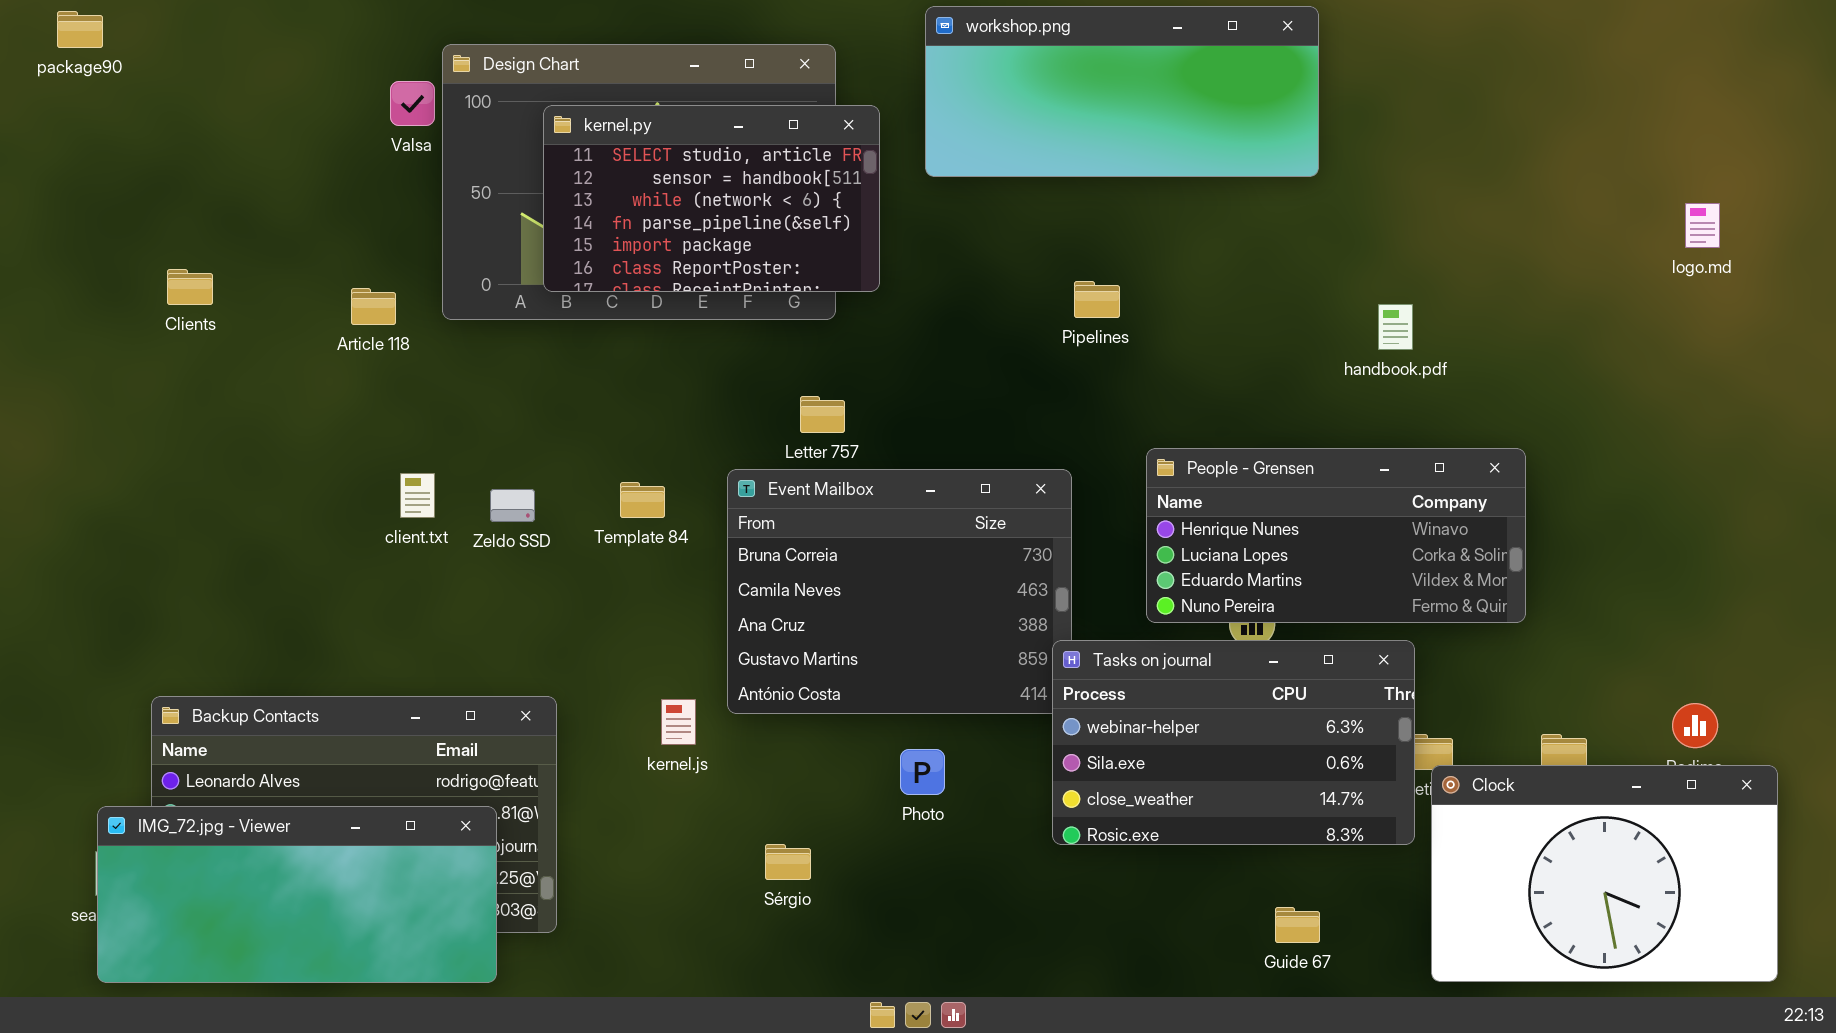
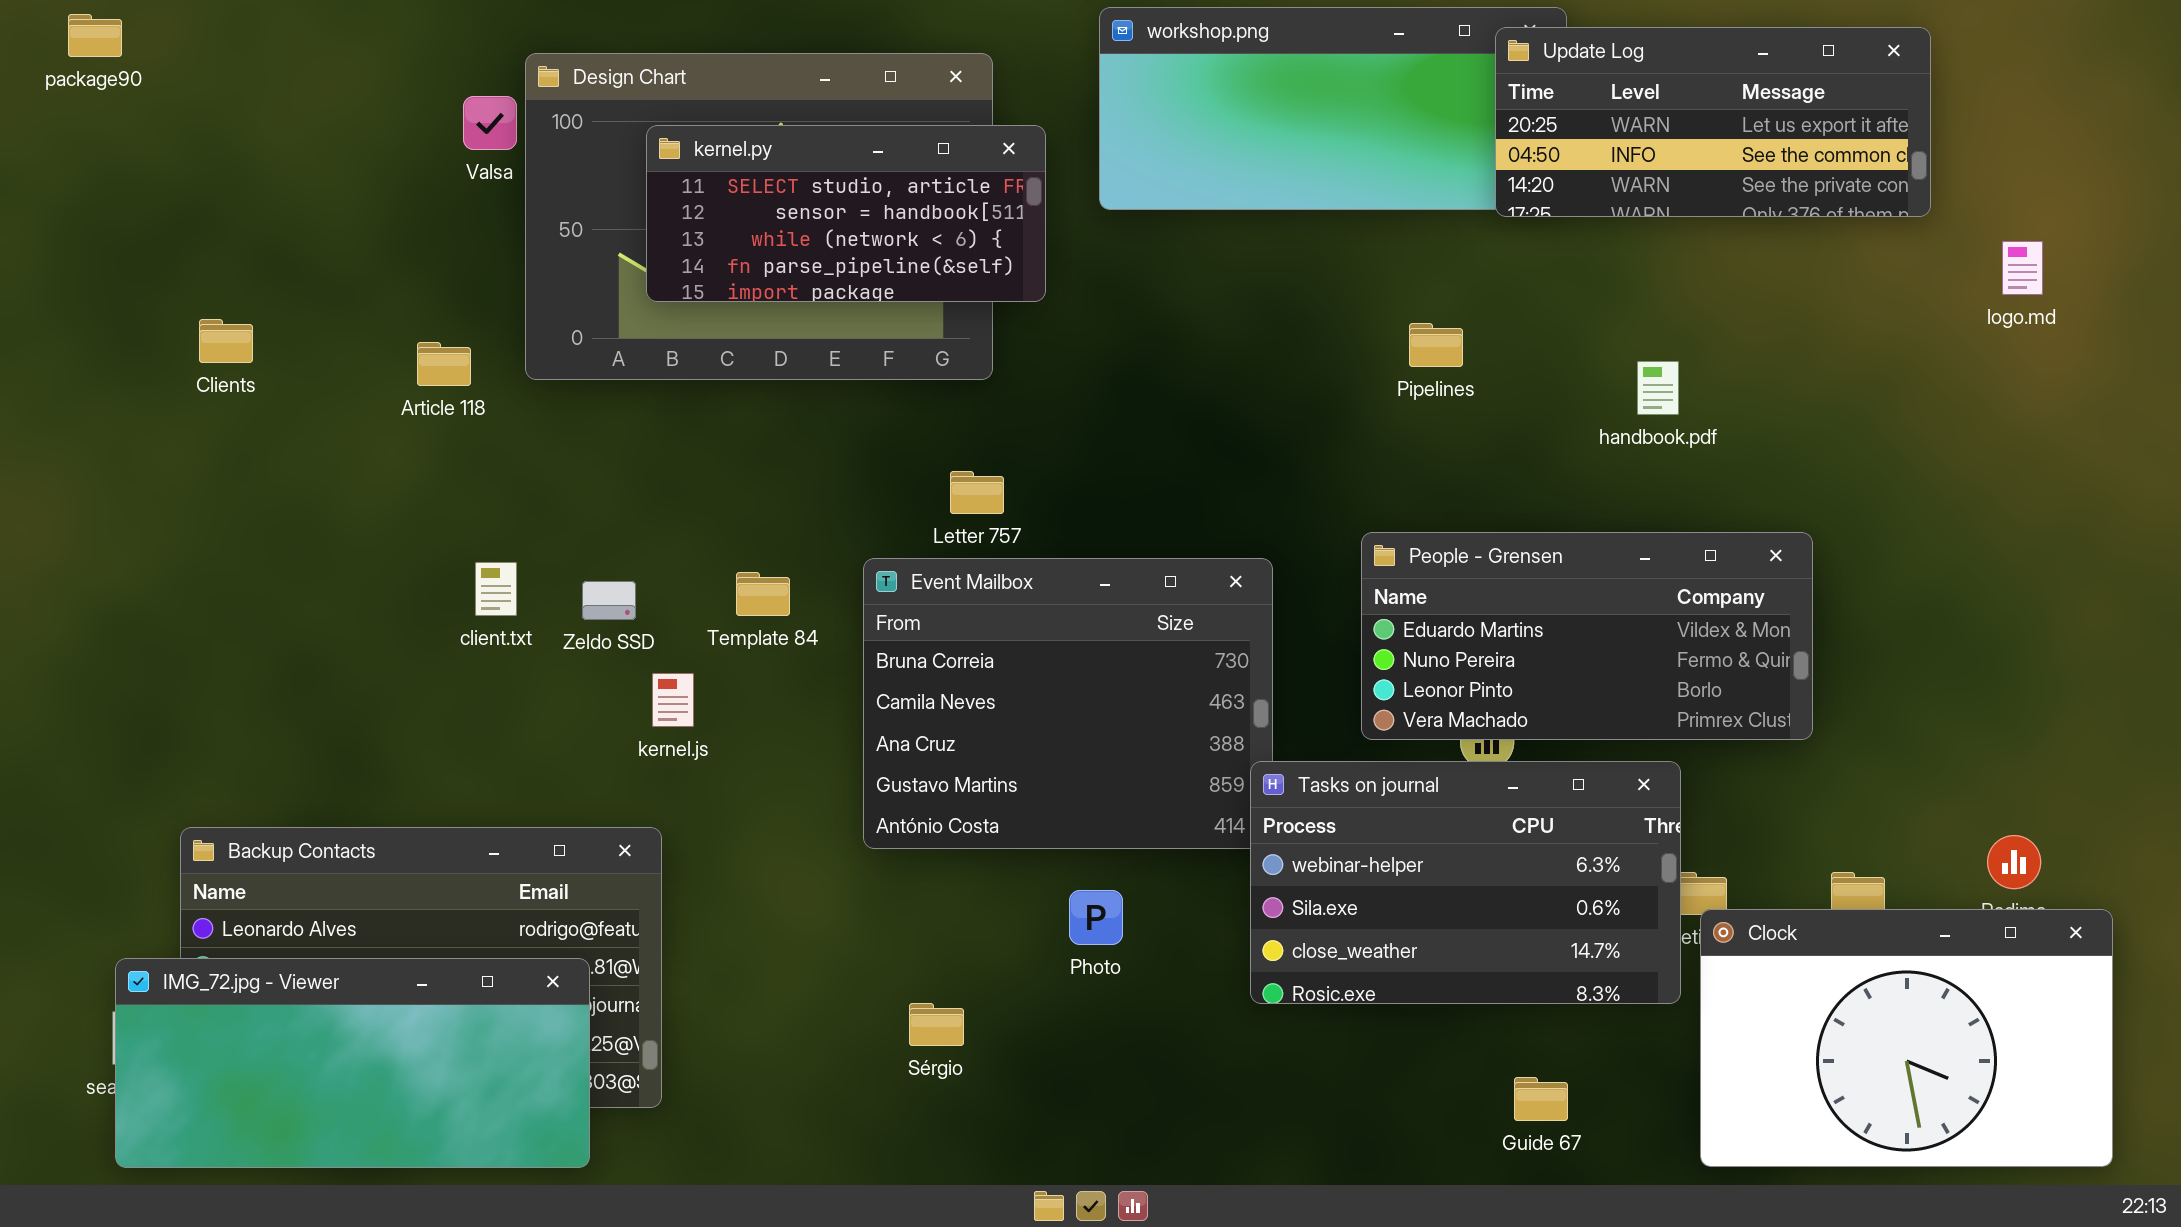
Update Log: none -> [1495,27,1931,217], opened
kernel.py: [543,105,880,292] -> [646,125,1046,302], resized
Pipelines: [1074,281,1120,318] -> [1409,323,1463,367], moved
People - Grensen: [1146,448,1526,623] -> [1361,532,1813,740], scrolled down 2 rows
kernel.js: [661,699,696,745] -> [652,673,694,727], moved

